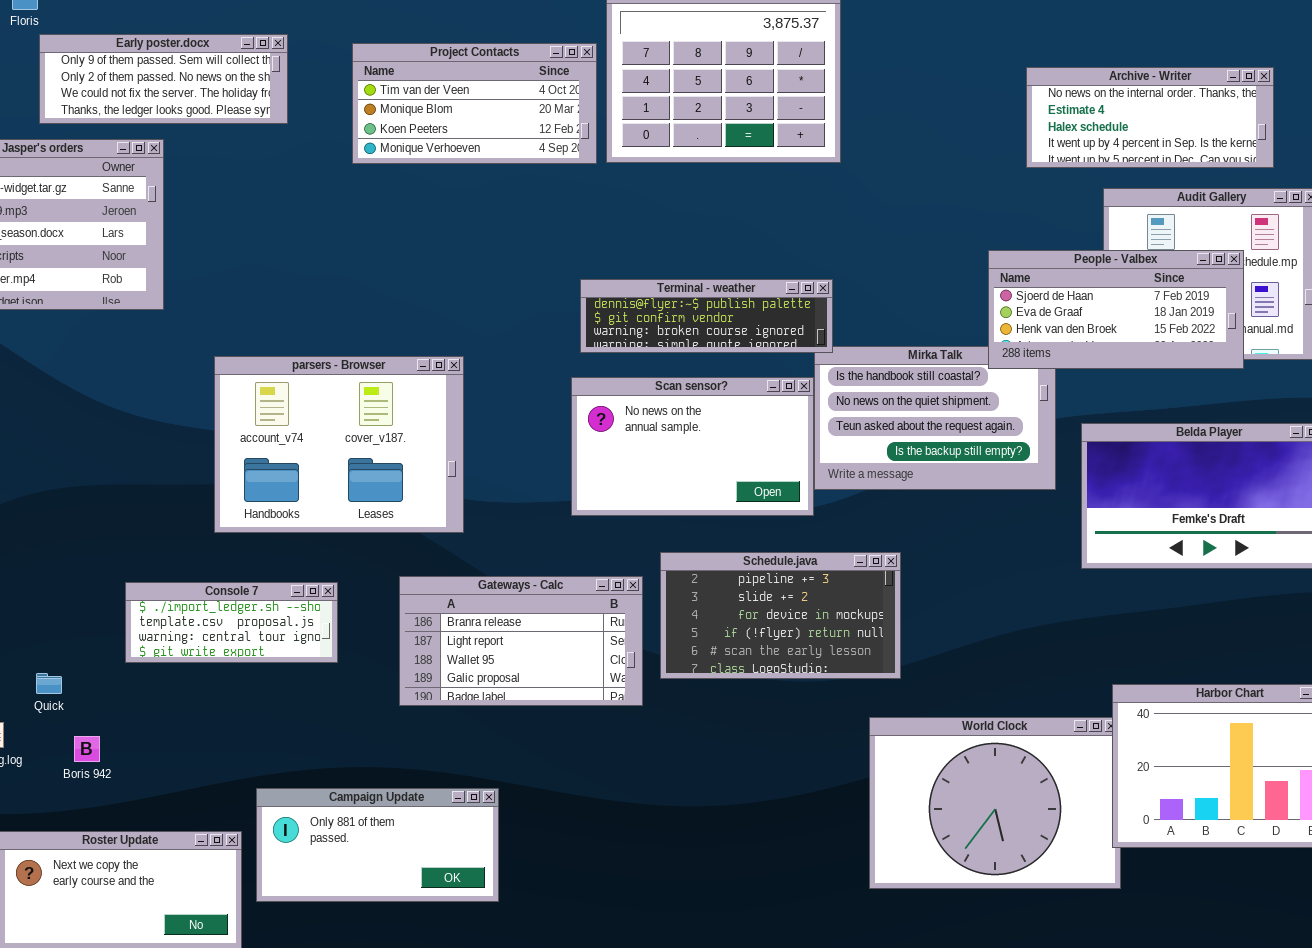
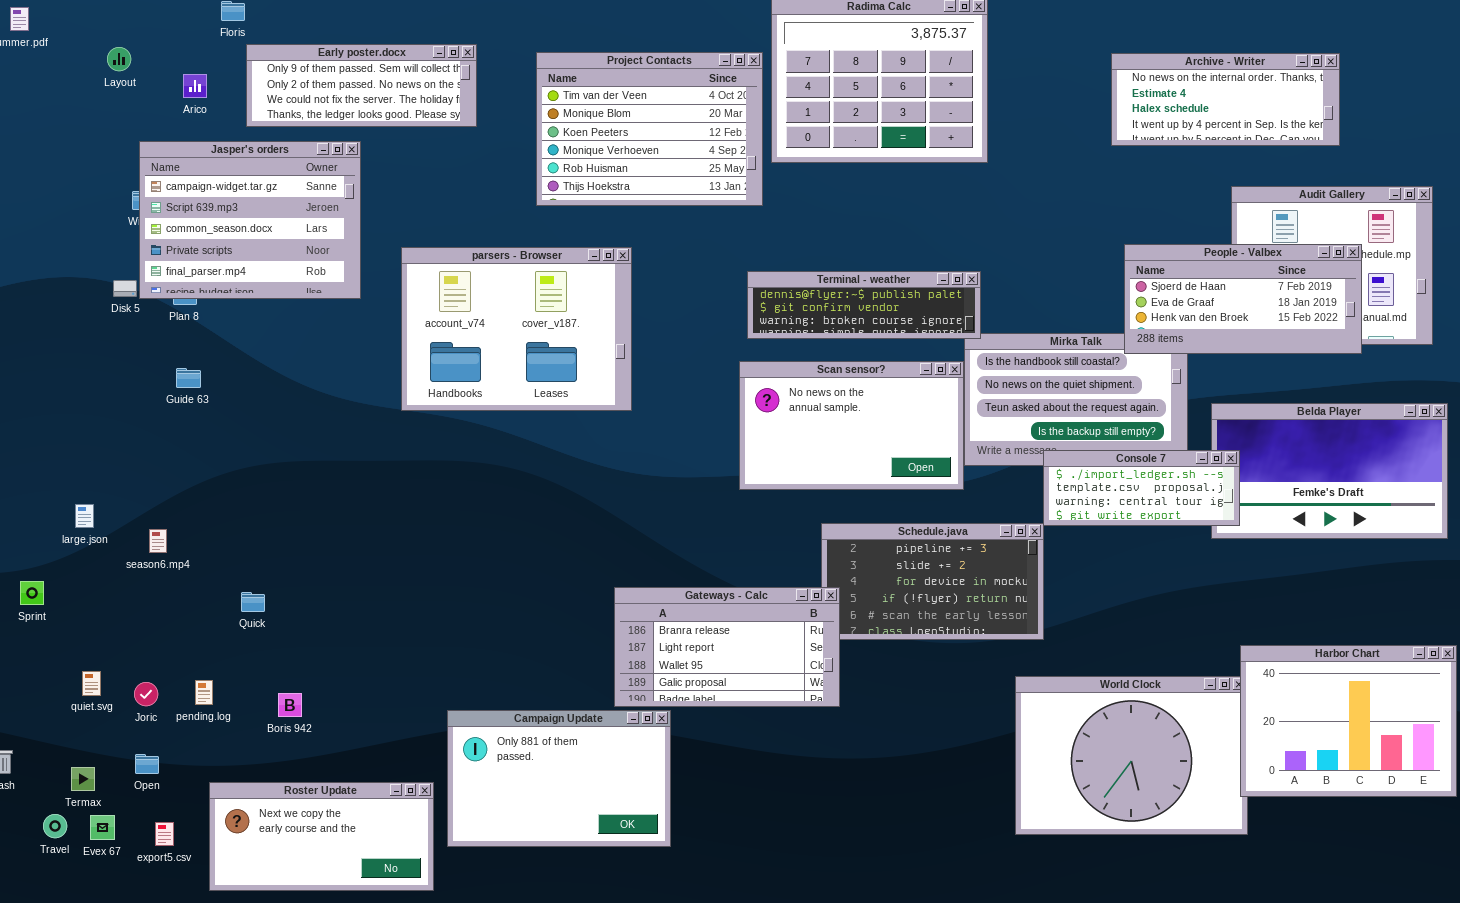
Project Contacts: [352,43,597,164] -> [536,52,763,206], resized
Archive - Writer: [1026,67,1274,168] -> [1111,53,1340,146], moved
parsers - Browser: [214,356,464,533] -> [401,247,632,411], moved
Gateways - Calc: [399,576,643,706] -> [614,587,840,707], moved
Console 7: [125,582,338,663] -> [1043,450,1240,526], moved
Quick: [36,673,62,694] -> [241,592,265,612], moved
Campaign Update: [256,788,499,902] -> [447,710,671,847], resized

